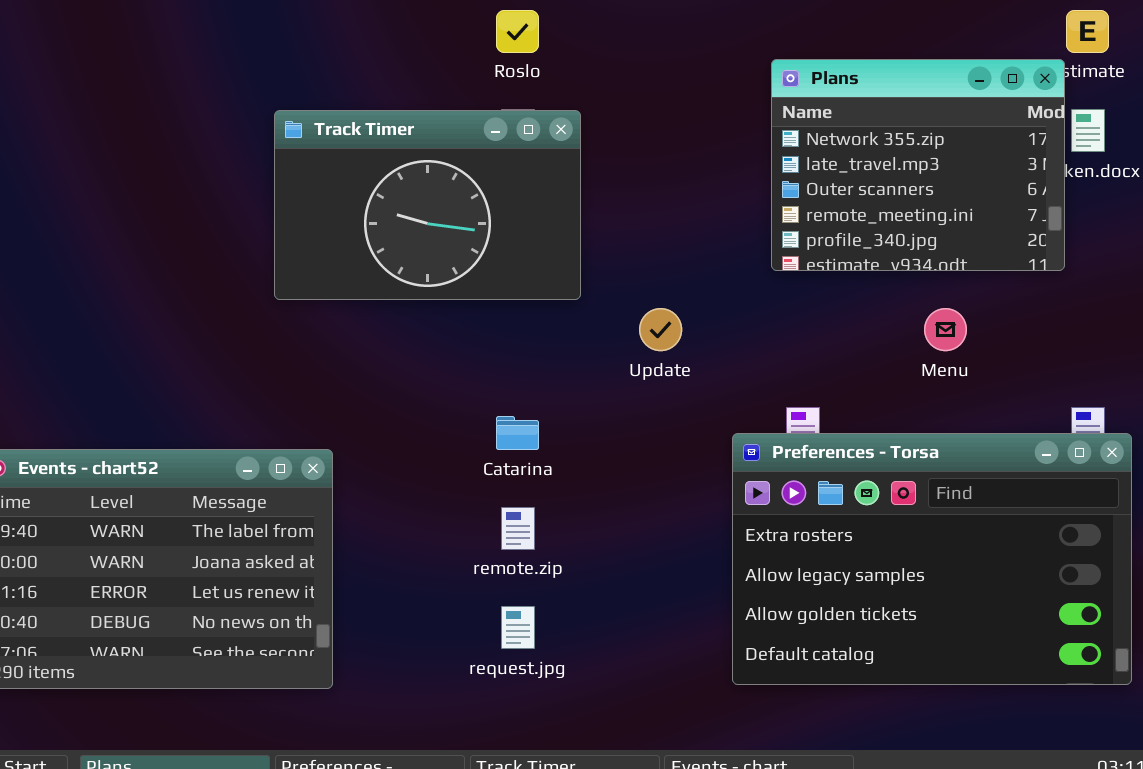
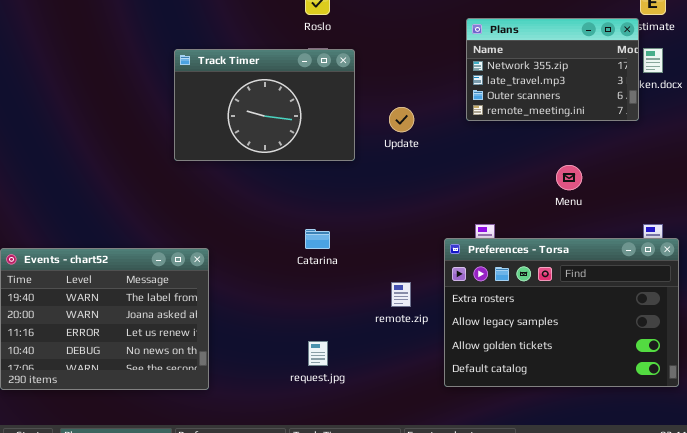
Plans: [771,59,1065,271] -> [466,18,639,121], resized
Update: [639,308,682,351] -> [389,107,414,132], moved
remote.zip: [501,507,535,550] -> [391,282,411,307], moved

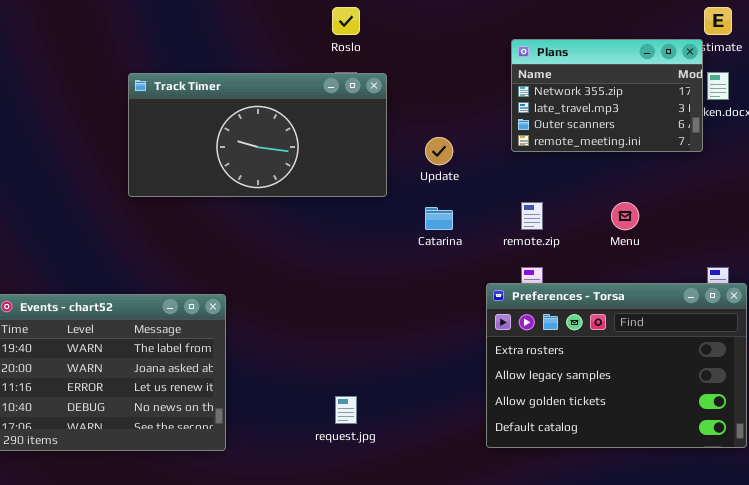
Track Timer: [174,49,355,161] -> [128,73,387,197], resized
Catarina: [305,229,330,249] -> [425,207,453,230], moved
remote.zip: [391,282,411,307] -> [521,202,543,230], moved

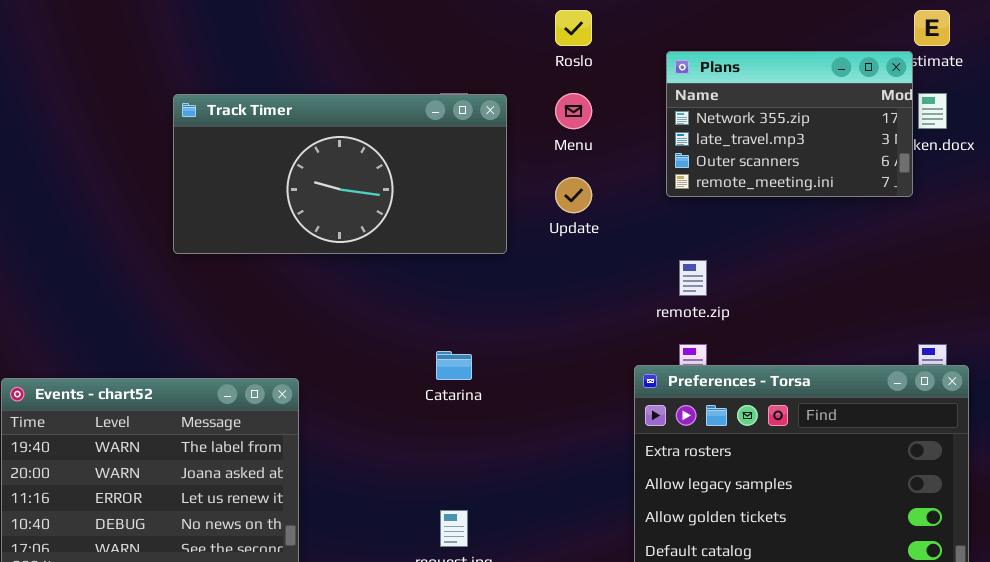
Roslo: [332,7,360,35] -> [555,10,592,46], moved
Menu: [611,202,639,230] -> [555,93,592,129], moved
Catarina: [425,207,453,230] -> [436,351,472,380], moved

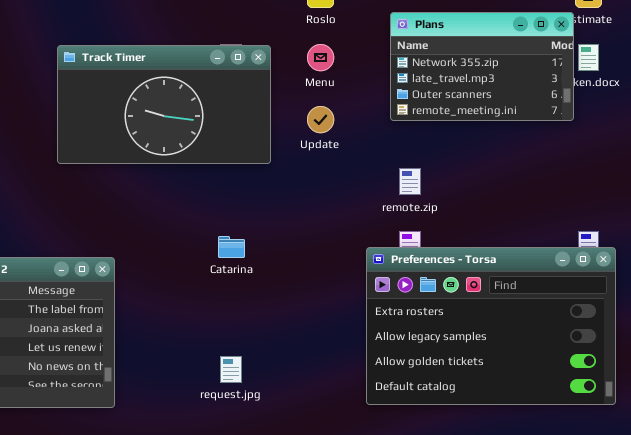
Track Timer: [173,94,507,254] -> [57,45,271,164], resized

